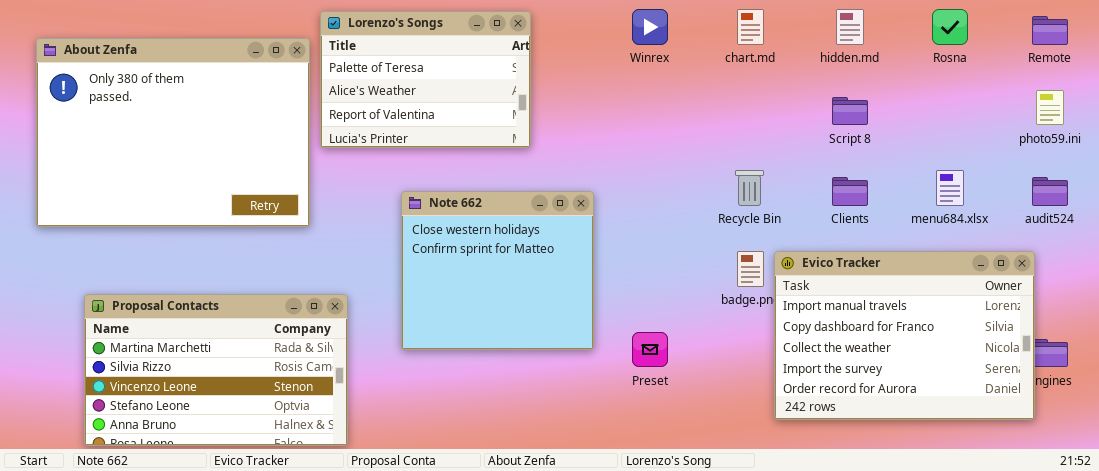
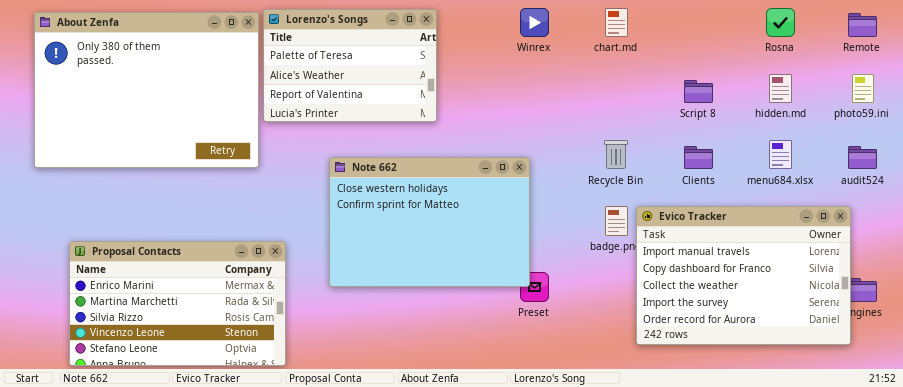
hidden.md: [836,9,864,45] -> [769,74,792,103], moved
About Zenfa: [36,38,310,227] -> [34,12,259,168], moved
Note 662: [401,191,594,350] -> [329,157,530,287], resized
Proposal Contacts: [84,294,348,446] -> [69,241,286,366], scrolled up 1 row

